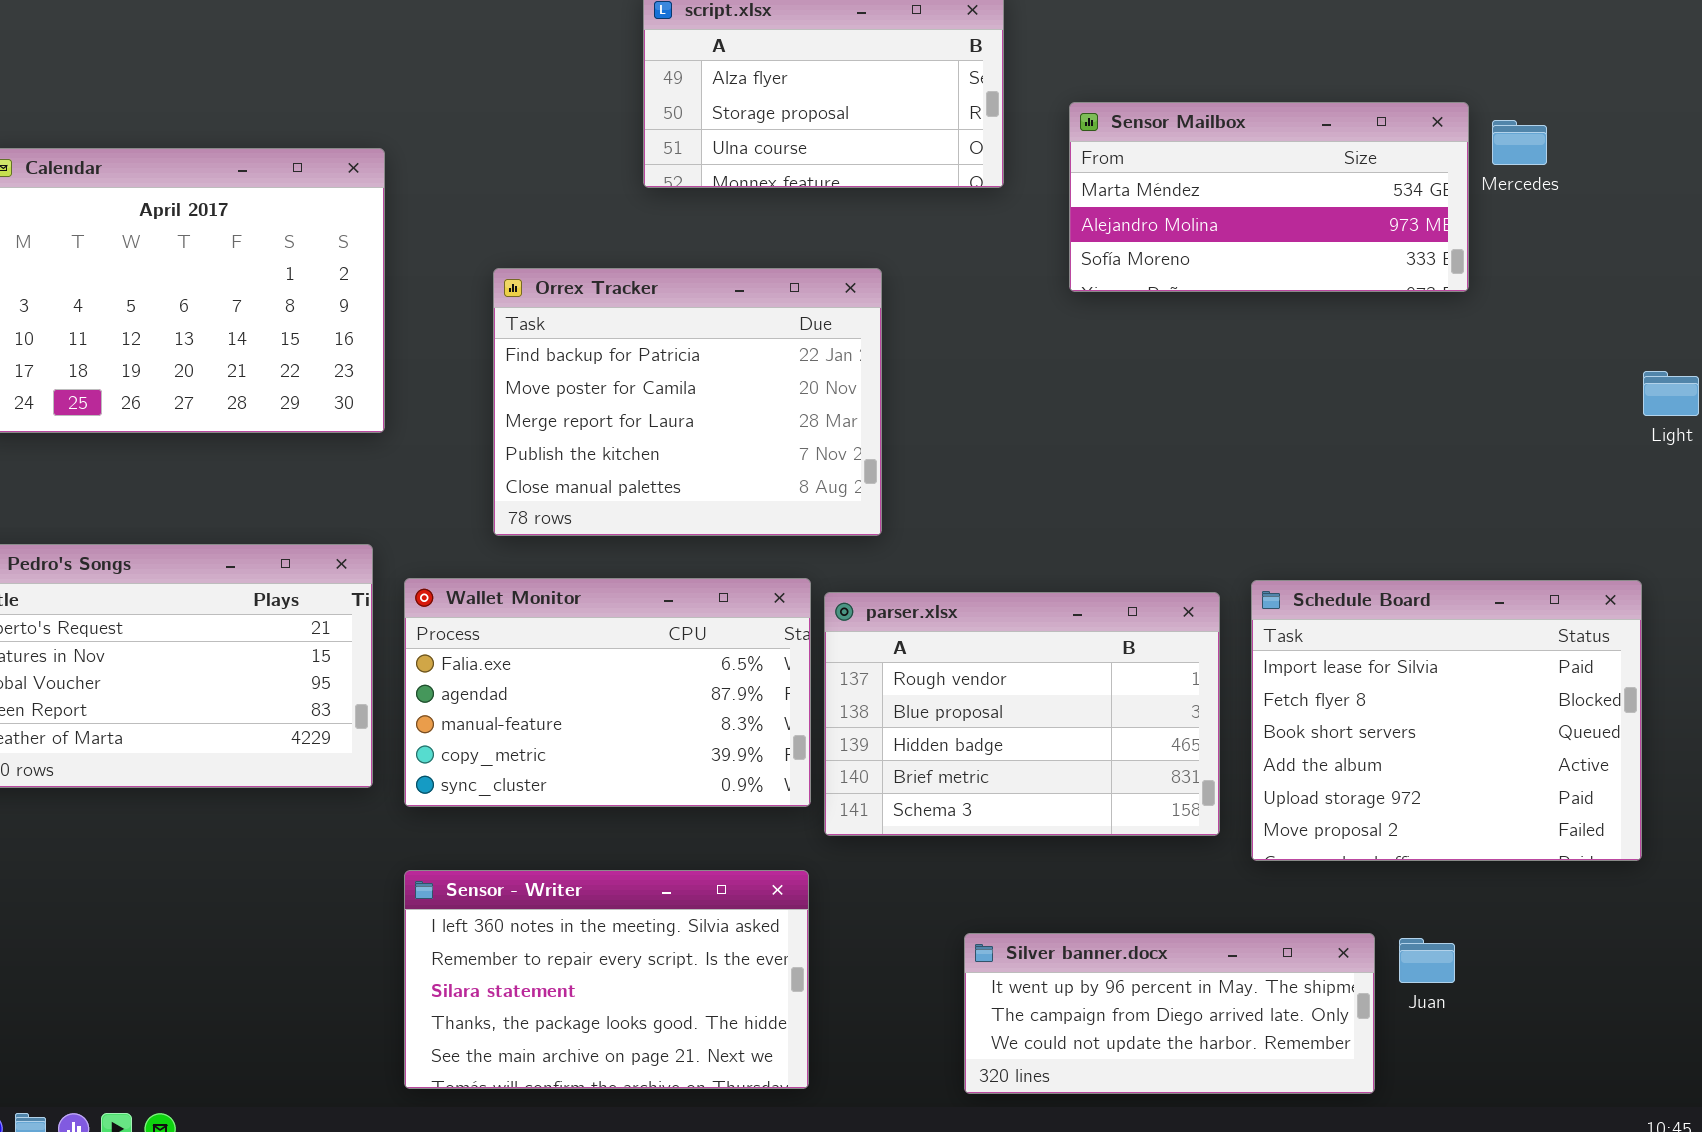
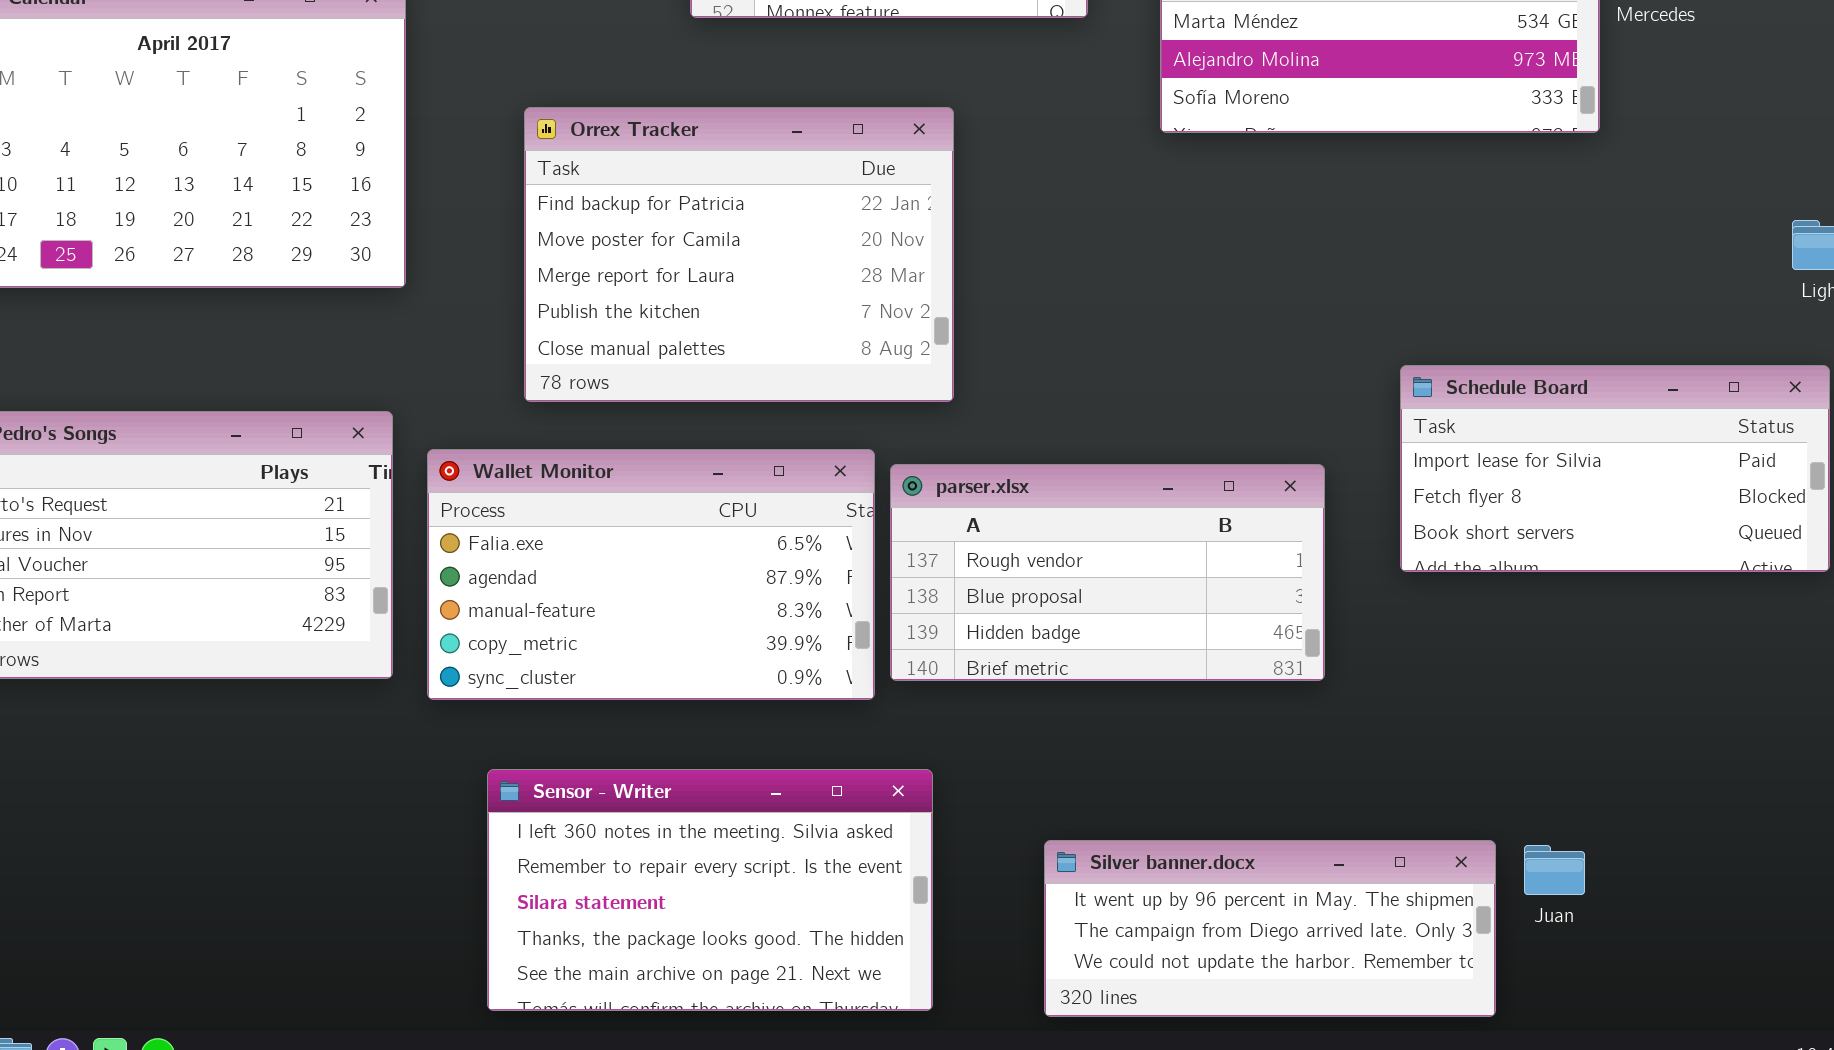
Schedule Board: [1251,580,1642,861] -> [1400,365,1830,572], moved, resized
parser.xlsx: [824,592,1220,836] -> [890,464,1325,681], resized
Sensor - Writer: [404,870,809,1089] -> [487,769,933,1011], moved

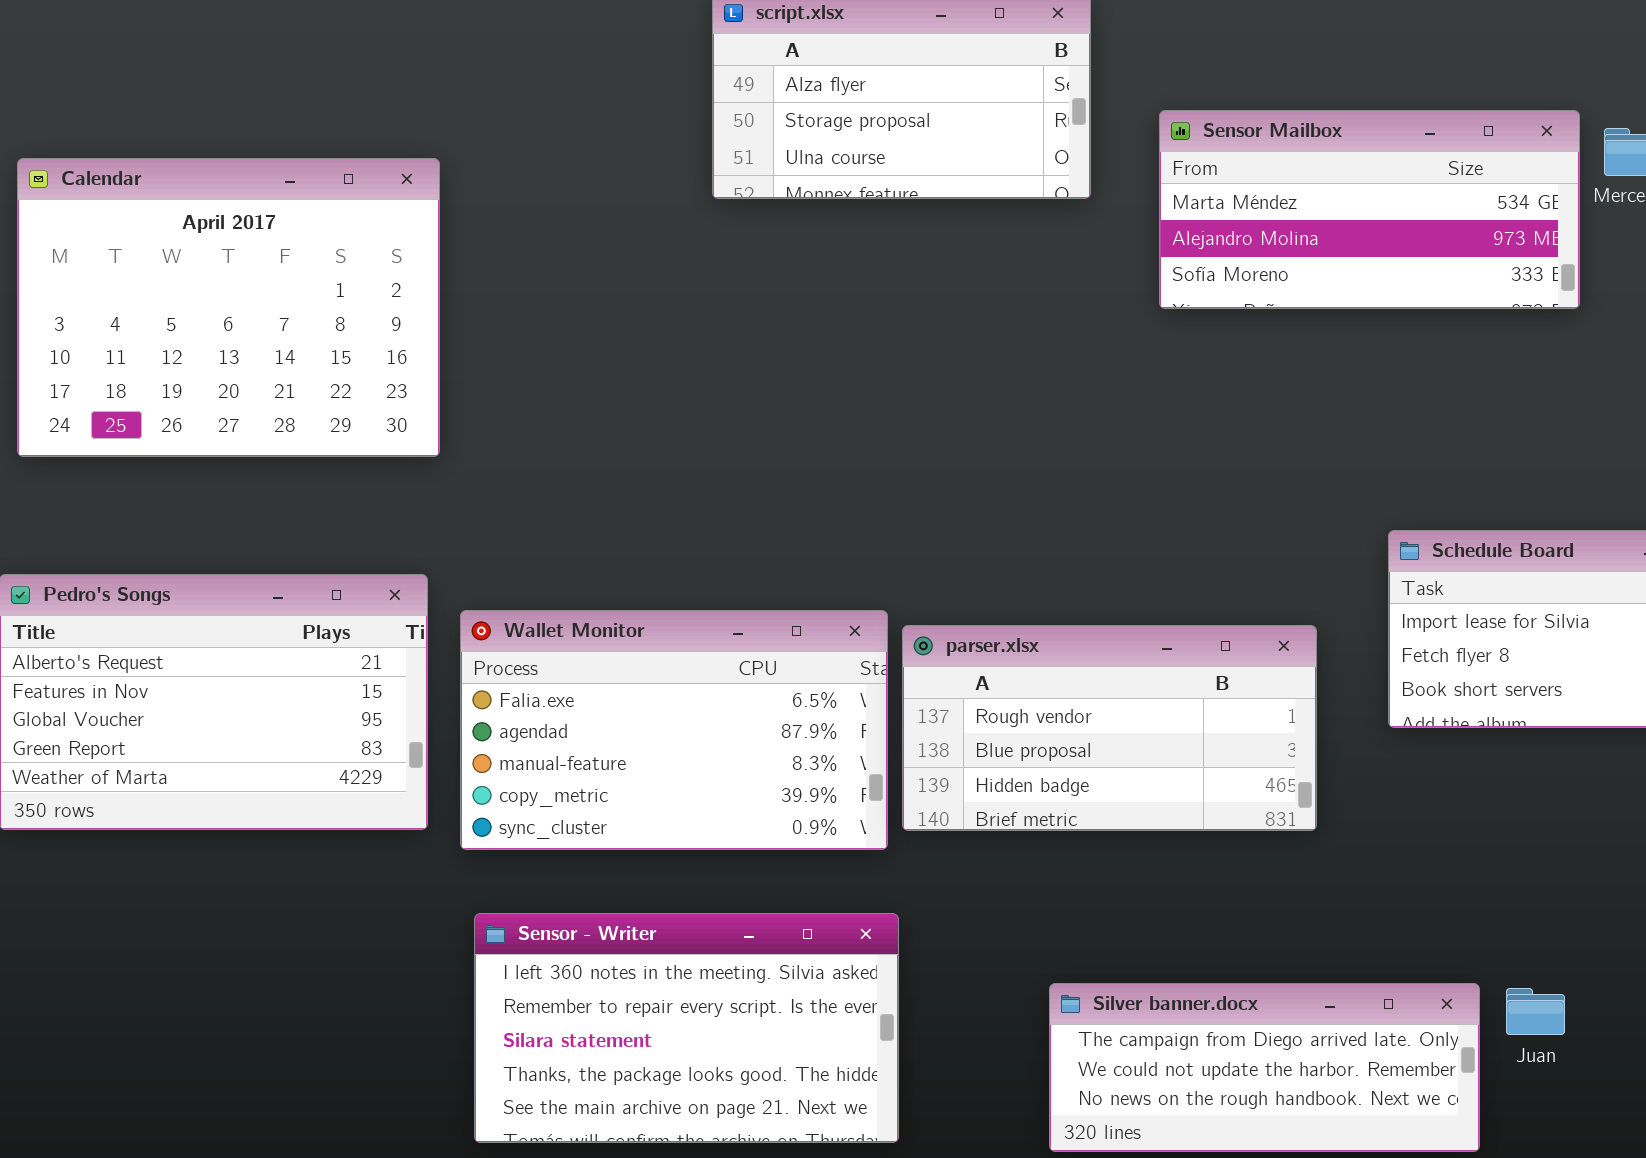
Orrex Tracker: [524,107,954,402] -> none, closed
Sensor - Writer: [487,769,933,1011] -> [474,913,899,1143], moved
Silver banner.docx: [1044,840,1496,1017] -> [1049,983,1480,1152], scrolled down 1 row

